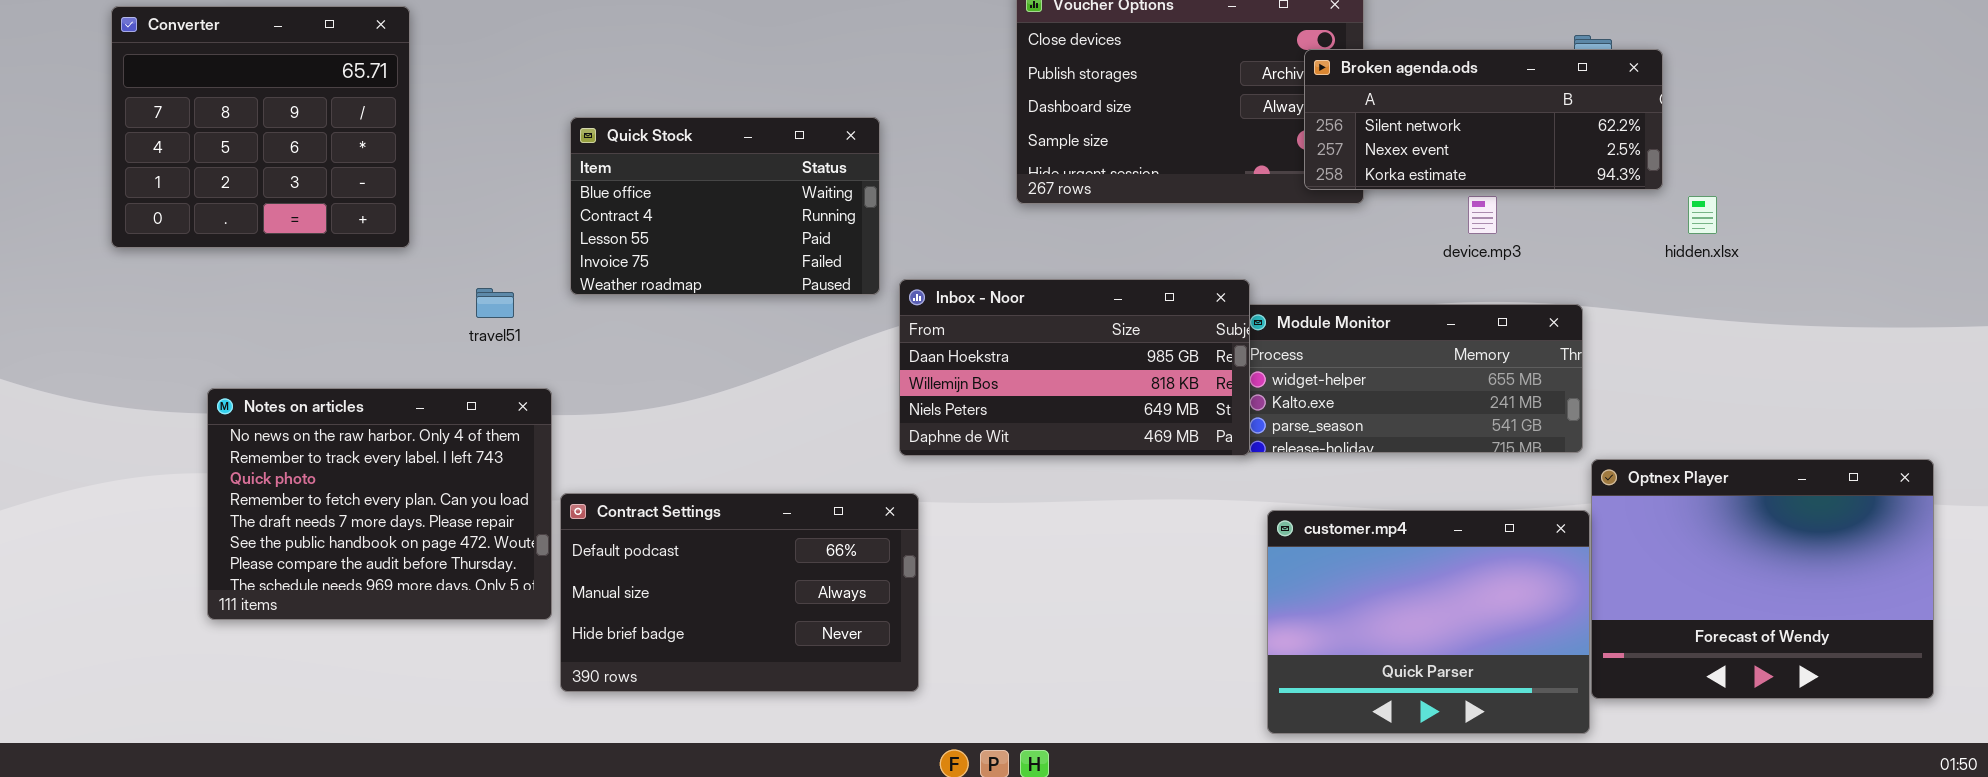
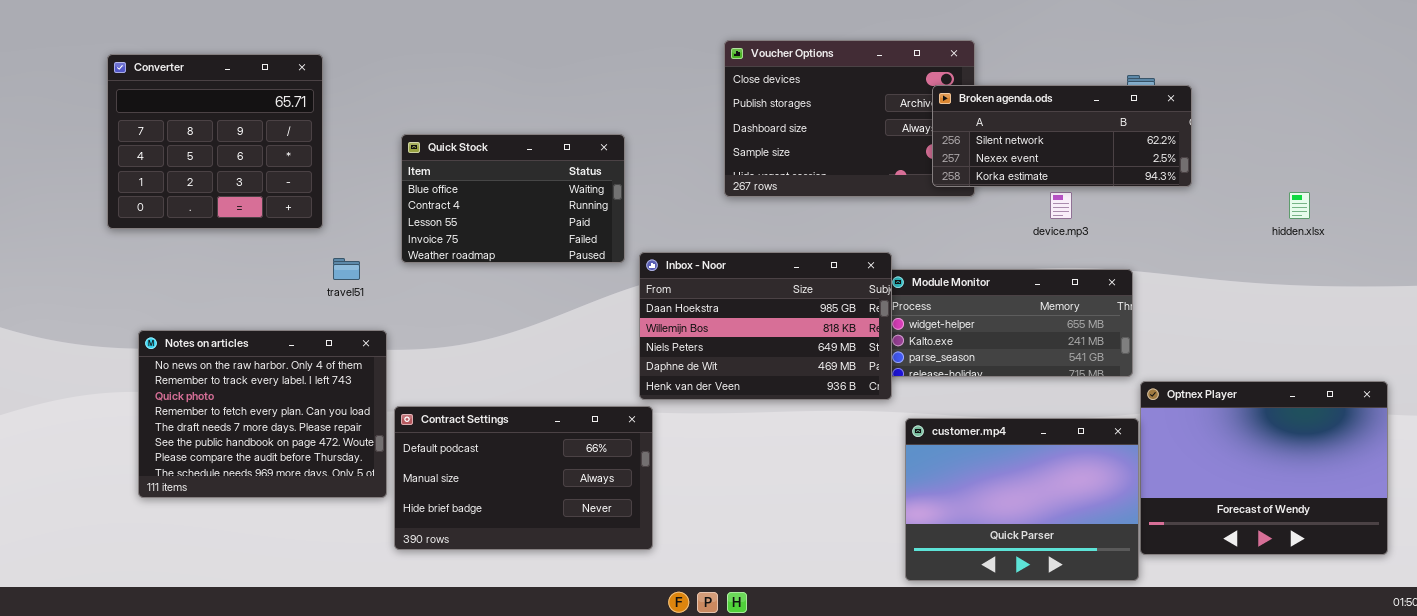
Converter: [111,6,410,248] -> [107,54,323,229], moved
hidden.xlsx: [1688,196,1717,234] -> [1289,192,1310,219], moved
Inbox - Noor: [899,279,1250,456] -> [639,252,892,400], resized

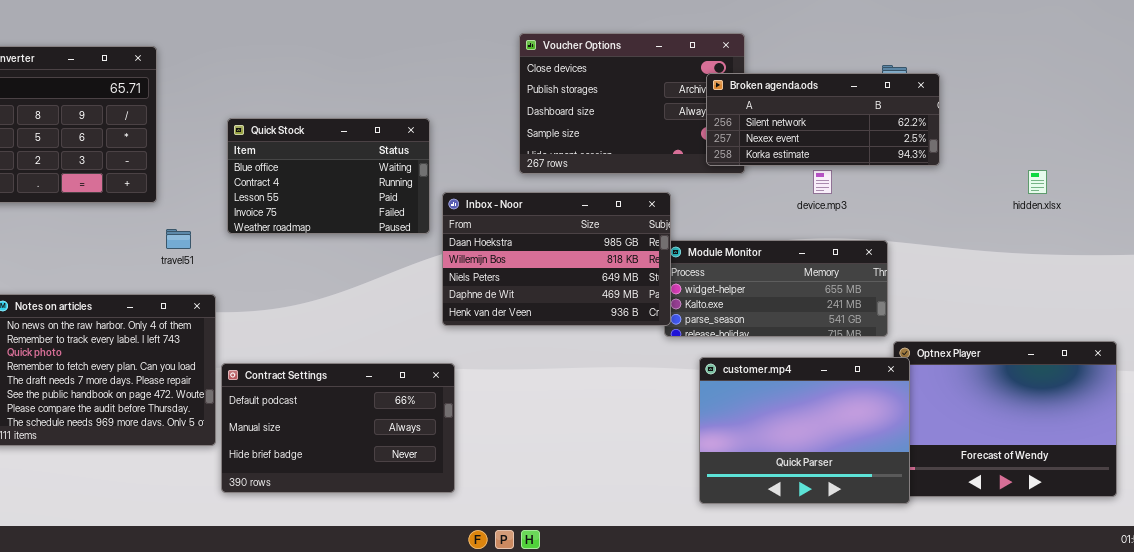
Inbox - Noor: [639,252,892,400] -> [442,192,671,326], moved
customer.mp4: [905,418,1139,581] -> [699,357,910,504], moved

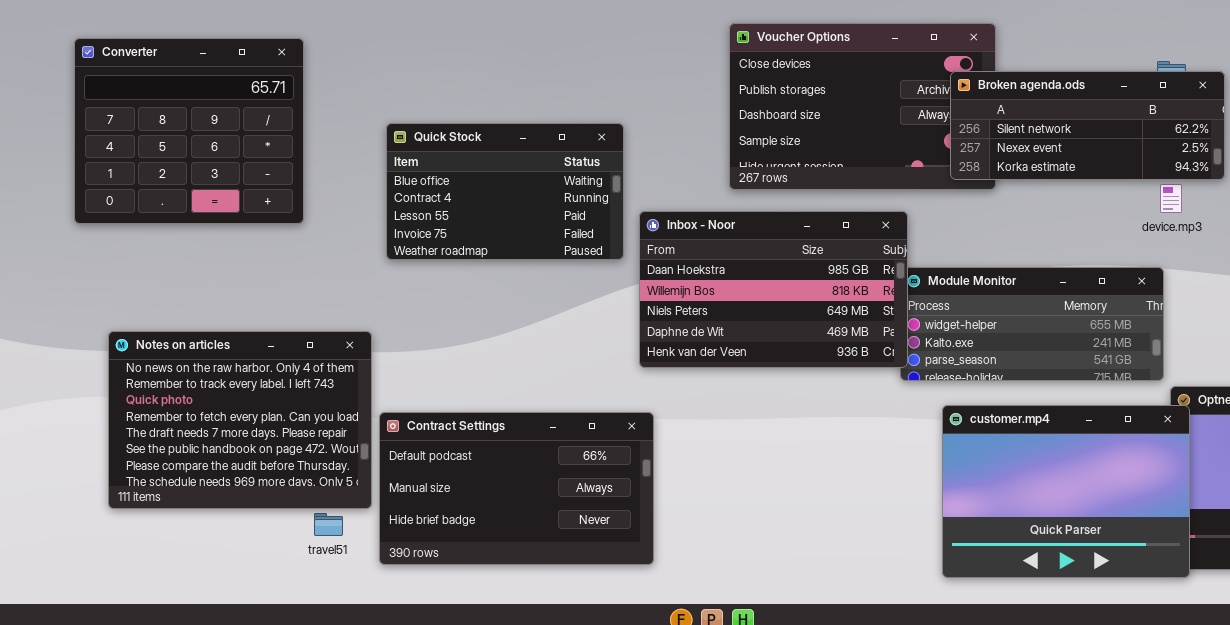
device.mp3: [813,170,832,194] -> [1160,184,1182,213], moved
travel51: [166,229,191,249] -> [314,513,343,536], moved

